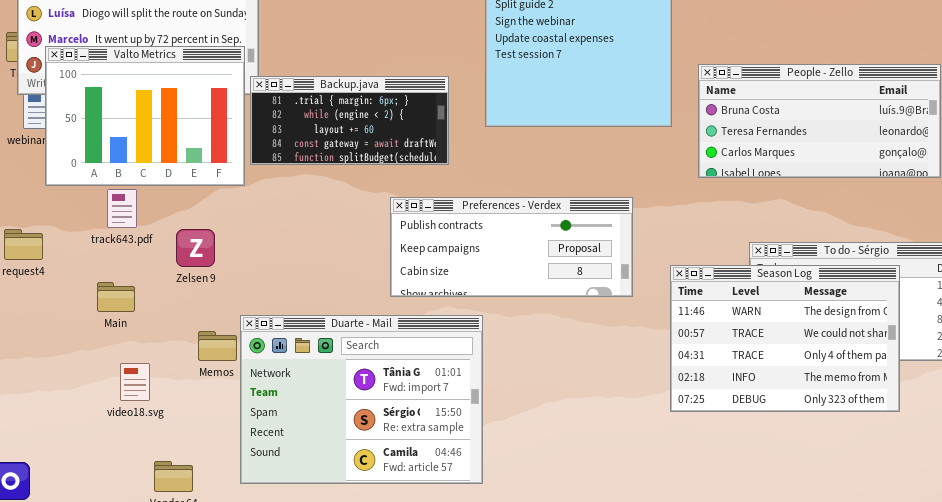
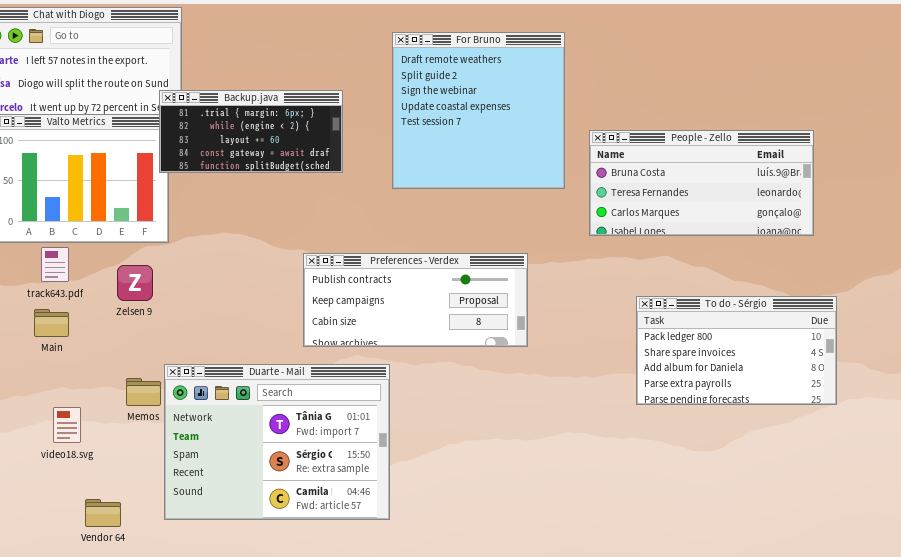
Backup.java: [250,76,449,165] -> [159,90,343,173], moved
Zelsen 9: [176,229,215,267] -> [117,265,153,301], moved
Season Log: [670,265,900,412] -> none, closed
Main: [97,282,135,312] -> [34,309,69,337], moved

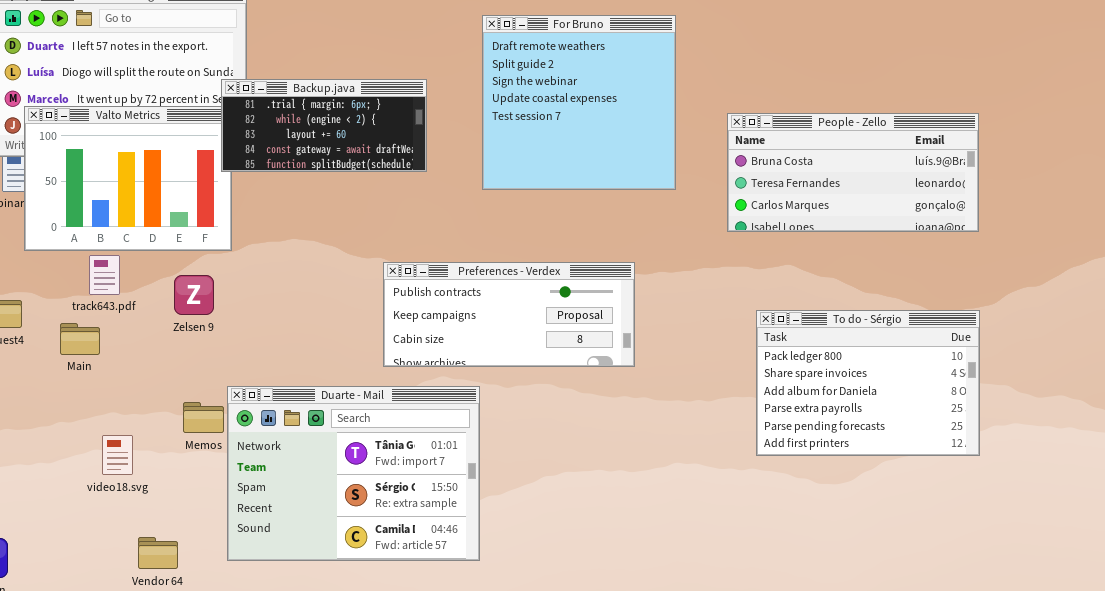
People - Zello: [589,130,814,236] -> [727,113,979,232], moved
To do - Sérgio: [636,296,837,405] -> [756,310,980,456], resized
Main: [34,309,69,337] -> [60,323,100,355], moved

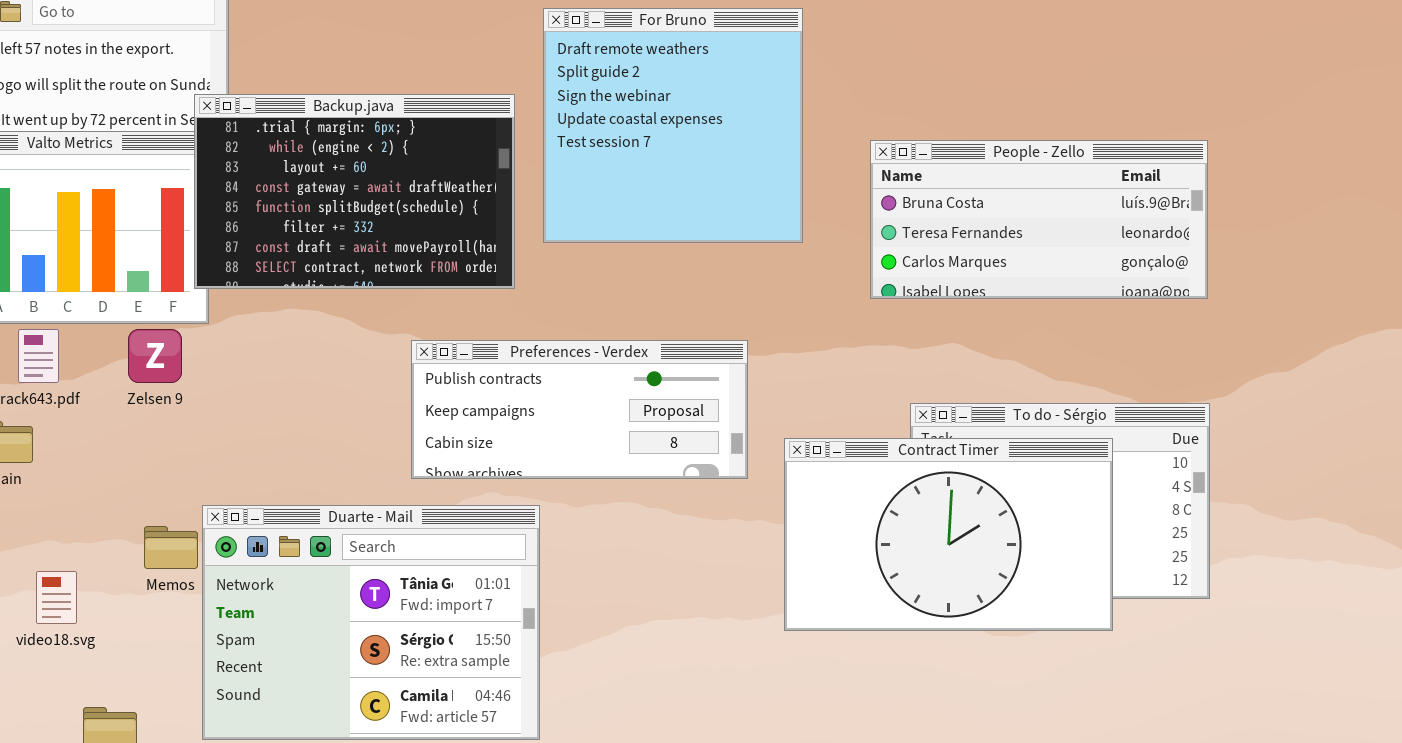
Backup.java: [221,79,427,172] -> [194,94,515,289], resized
Zelsen 9: [174,275,214,315] -> [128,329,182,383], moved
Contract Timer: none -> [784,438,1113,631], opened

